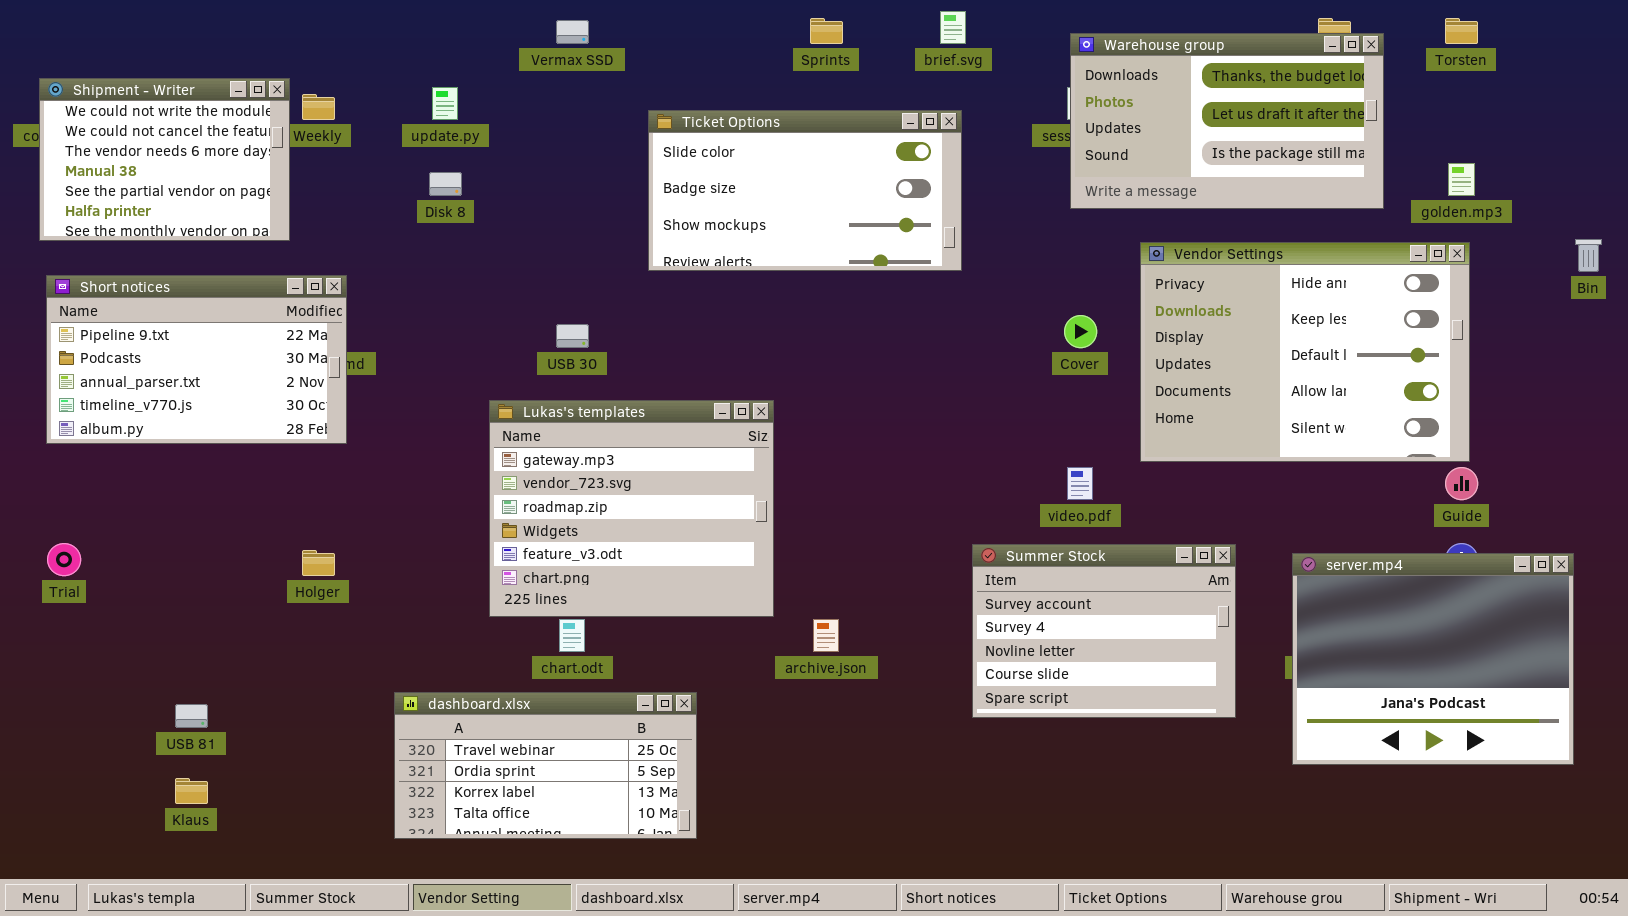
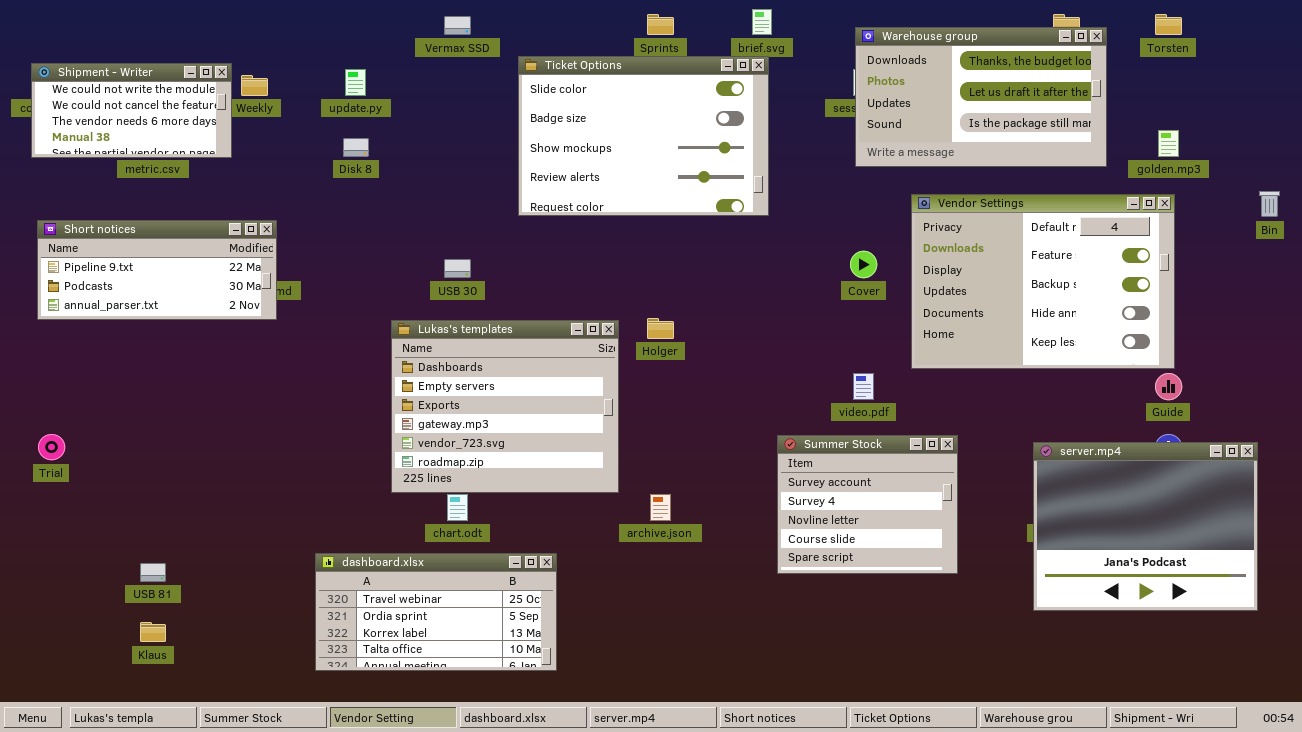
Shipment - Writer: [39,78,290,241] -> [31,63,232,158], resized
Ticket Options: [648,110,962,271] -> [518,56,769,216], resized
Vendor Settings: [1140,242,1470,462] -> [911,194,1175,369], scrolled up 3 rows
Short notices: [46,275,347,444] -> [37,220,277,320], resized
Lukas's templates: [489,400,774,617] -> [391,320,619,493], scrolled up 3 rows
Summer Stock: [972,544,1236,718] -> [777,435,958,574], resized
Holger: [302,550,335,576] -> [647,318,674,339], moved

